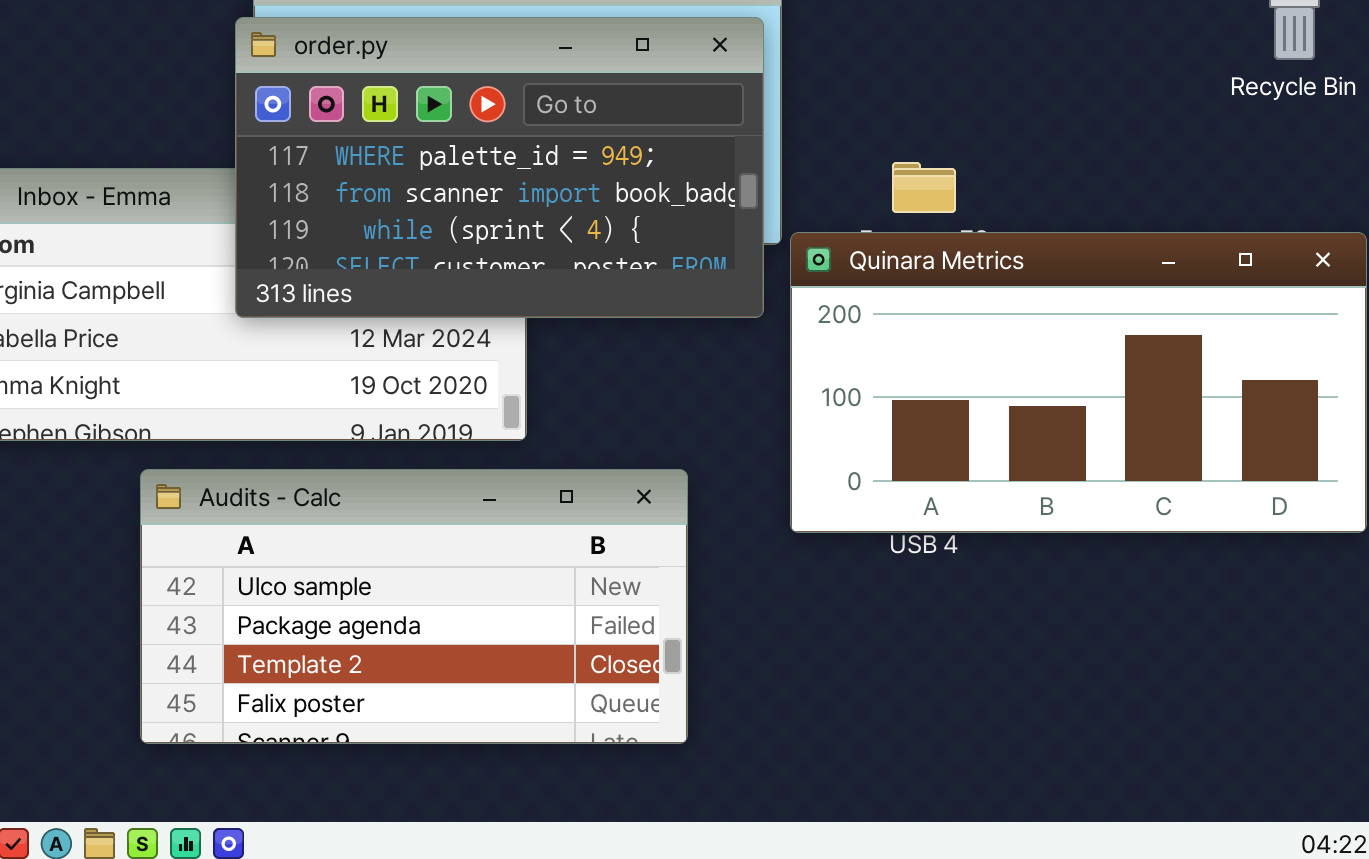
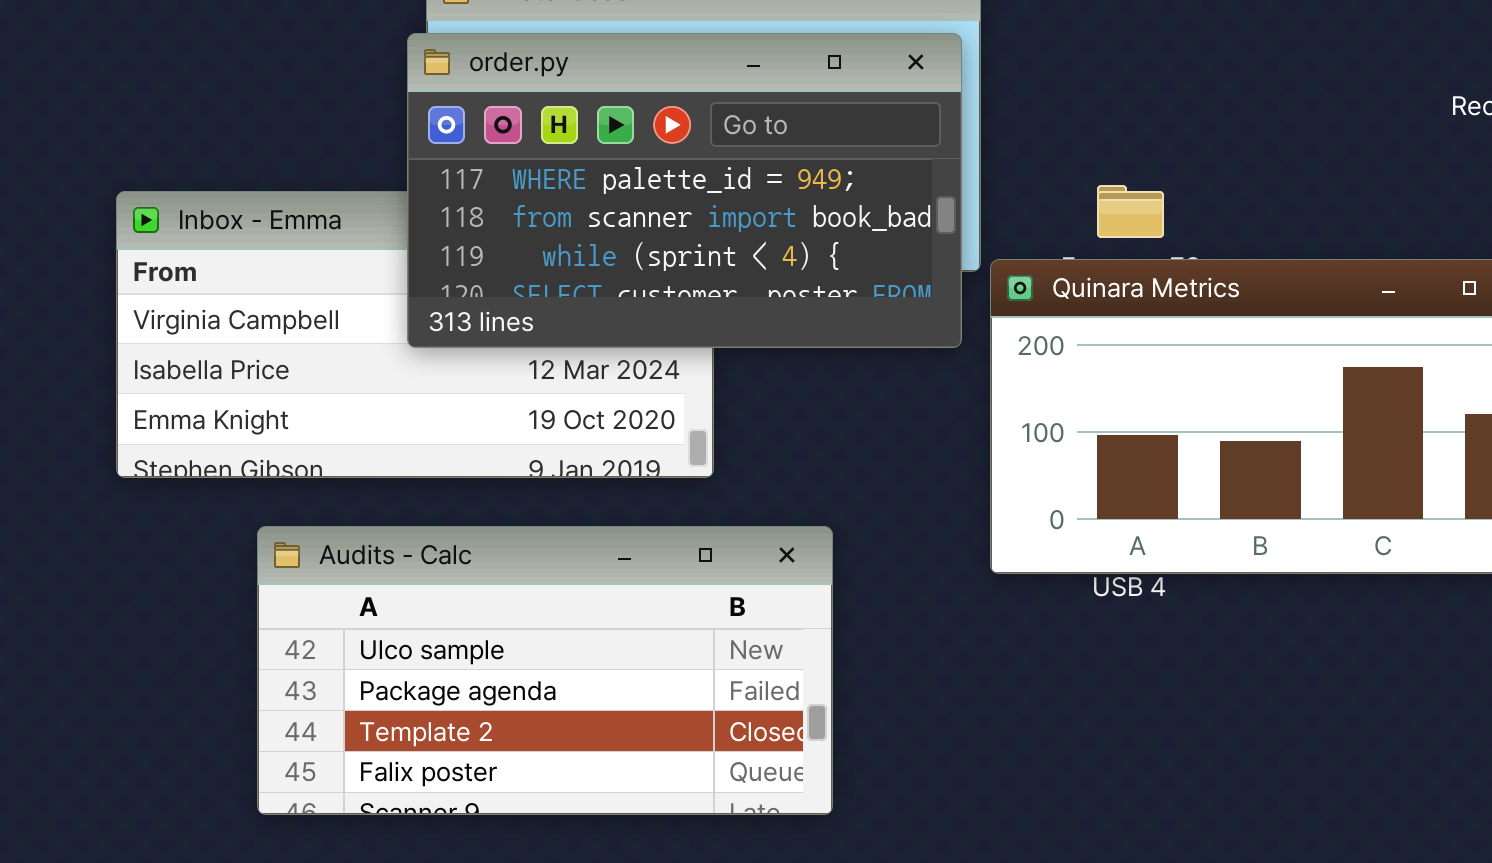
Audits - Calc: [140,469,688,744] -> [257,526,833,815], moved

